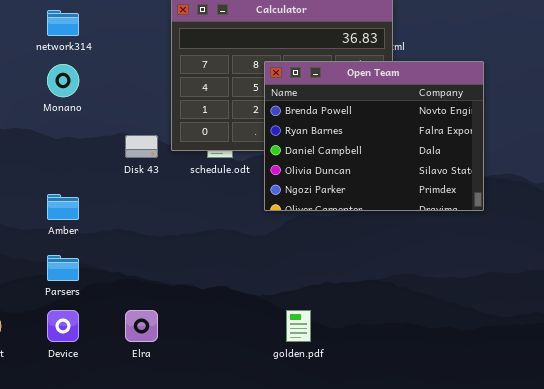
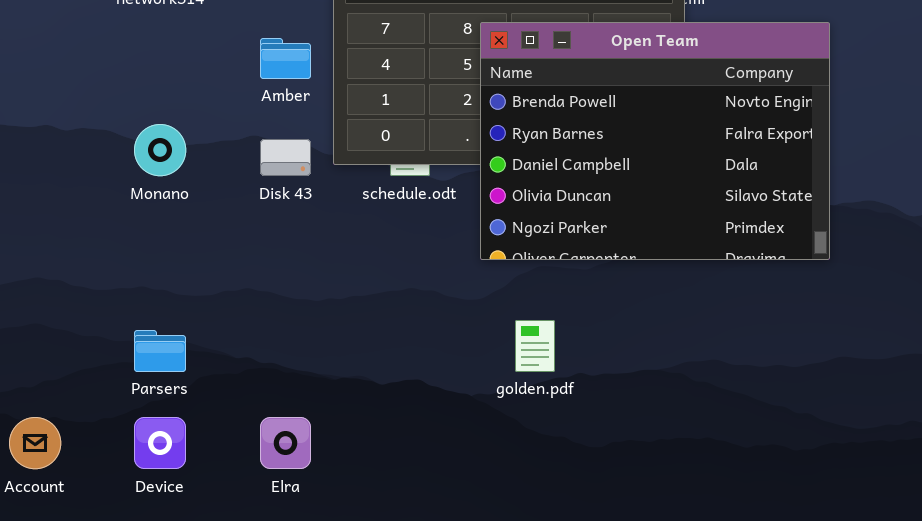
Monano: [47,64,79,97] -> [134,124,186,176], moved
Amber: [47,194,79,220] -> [260,38,311,79], moved
golden.pdf: [286,310,311,342] -> [515,320,555,372], moved

